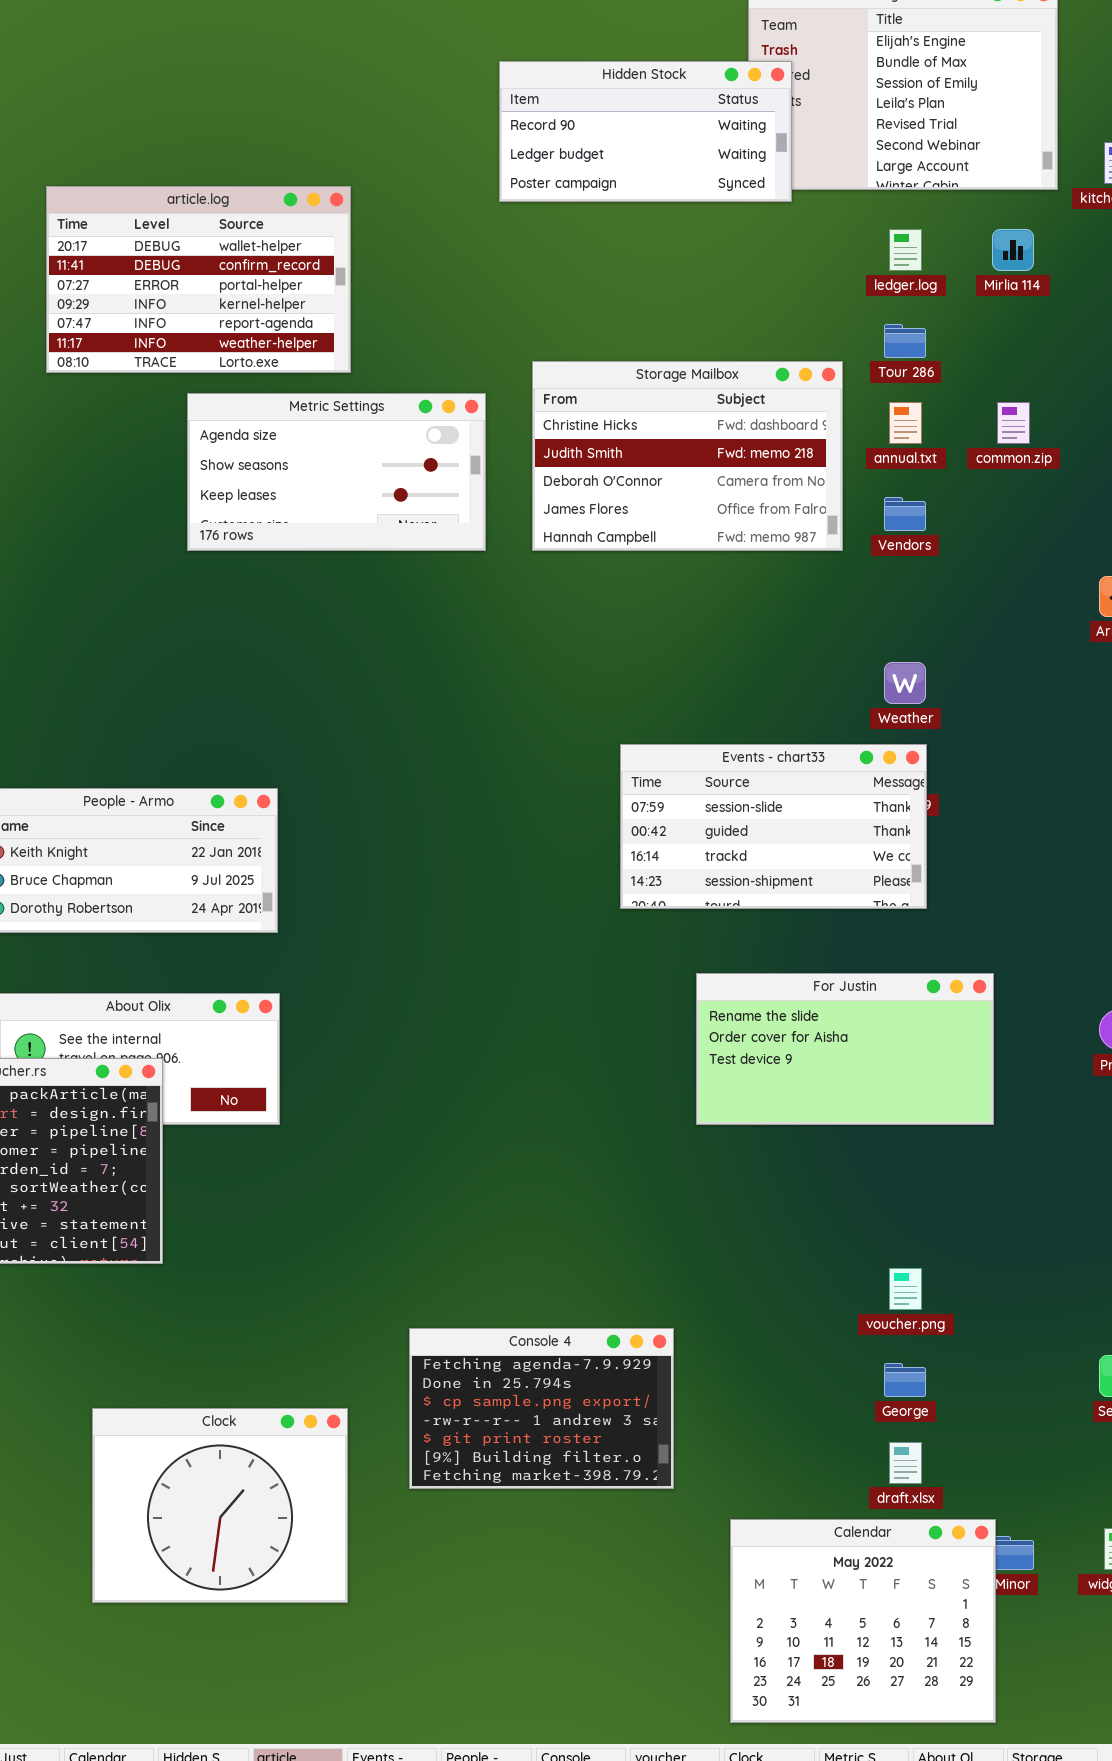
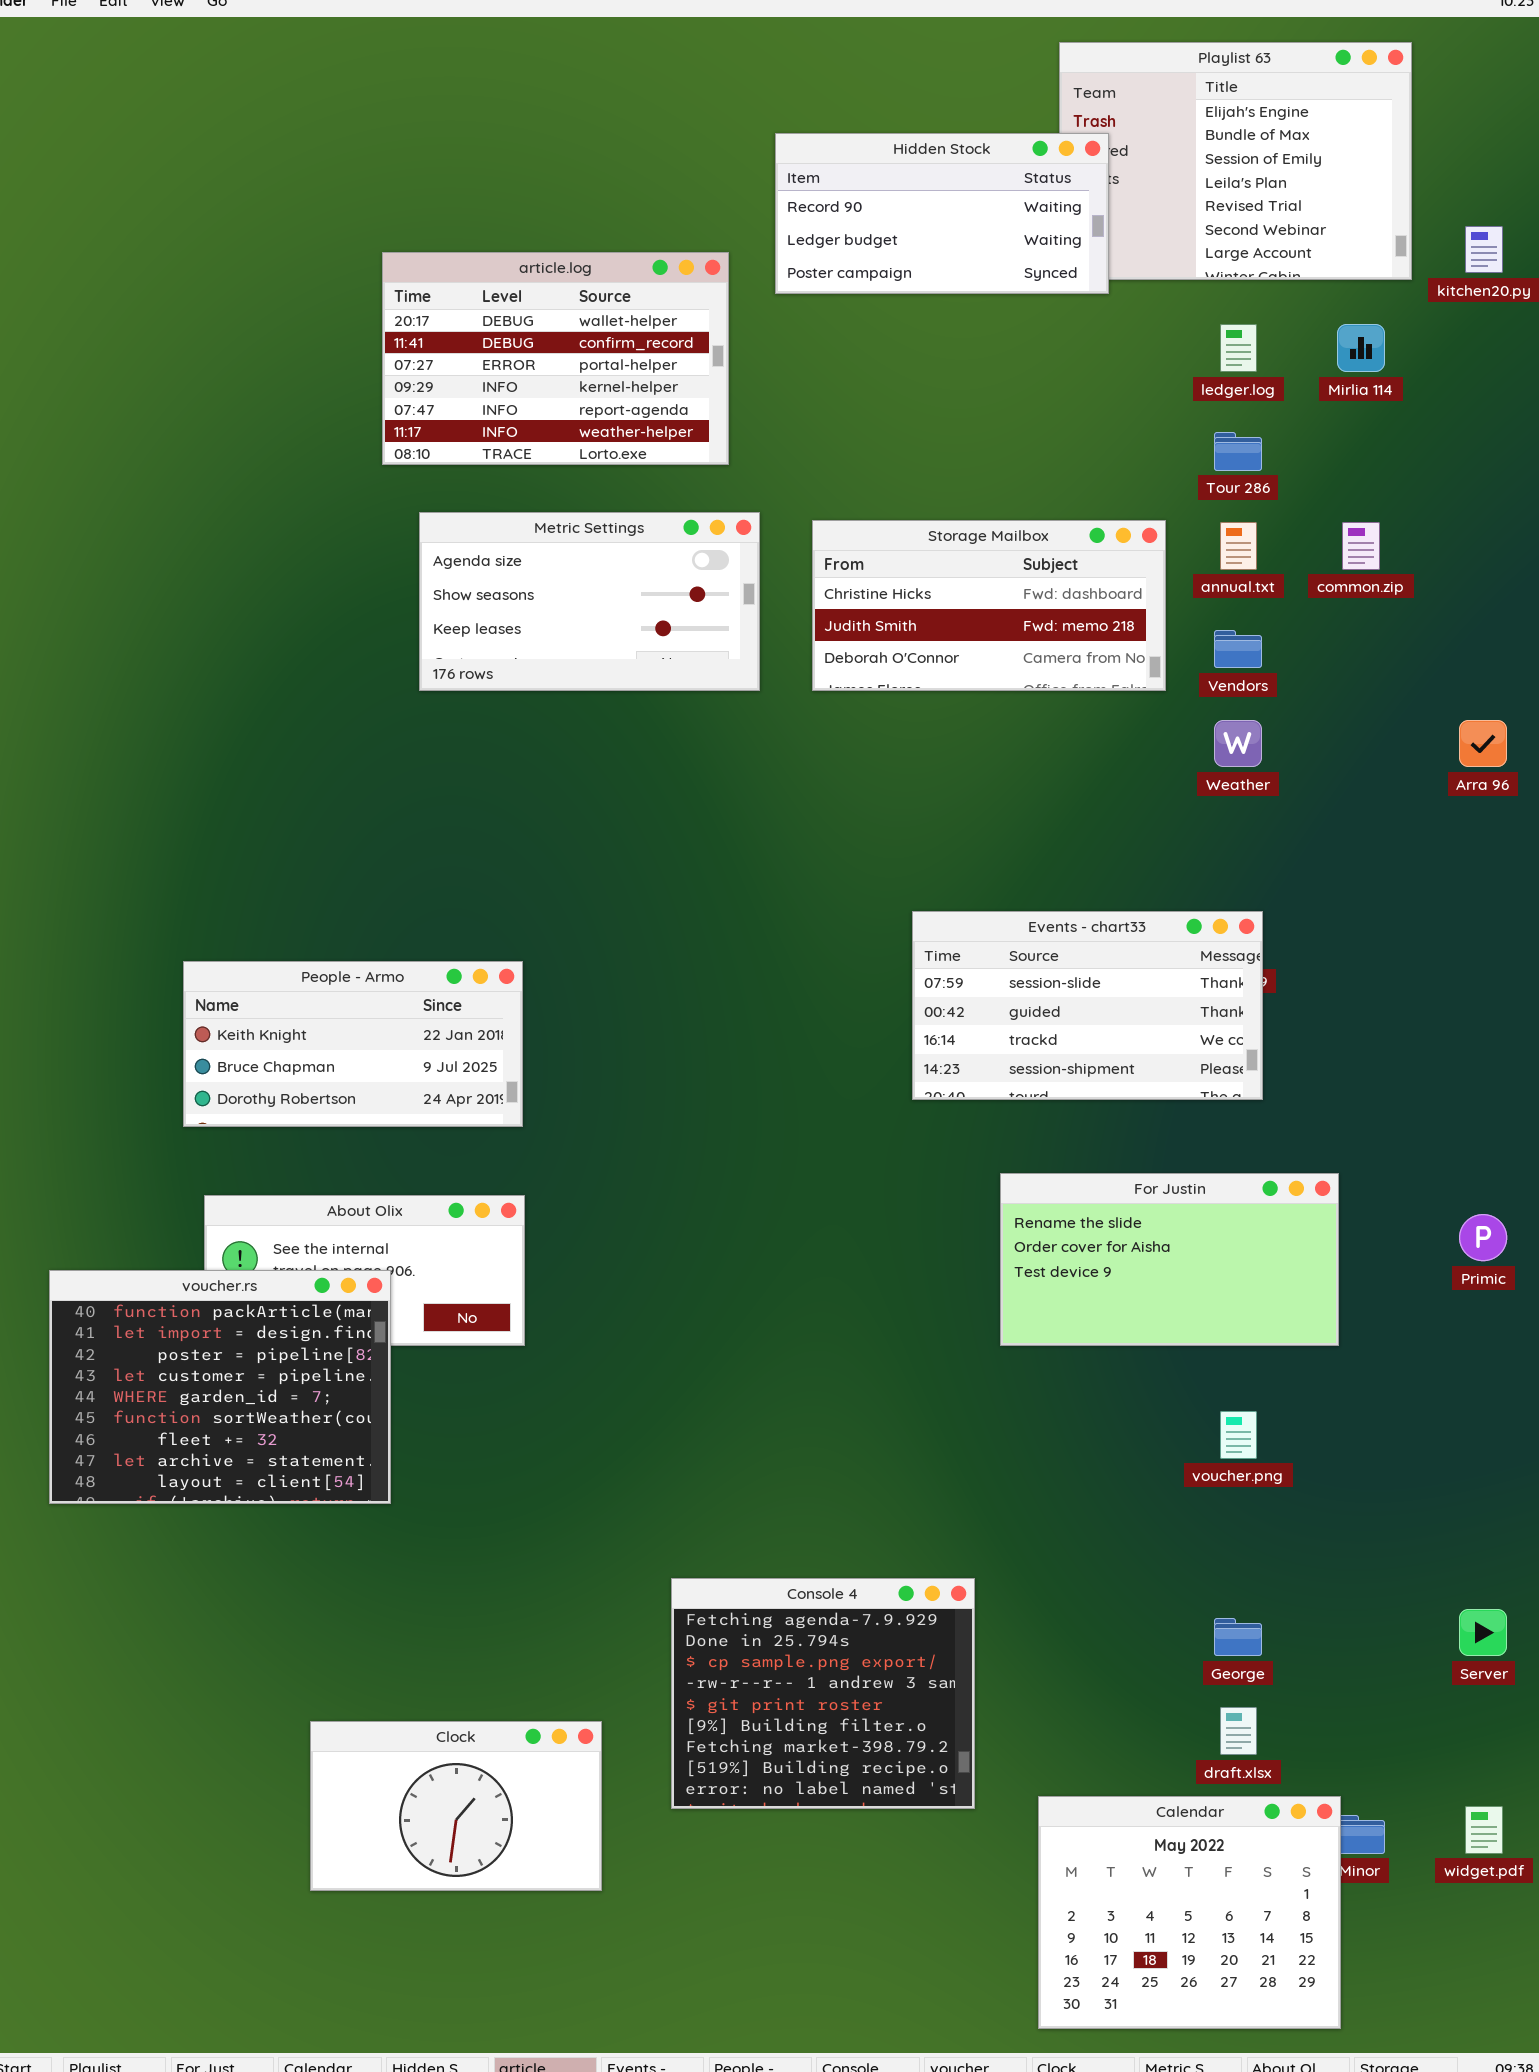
article.log: [46,186,351,373] -> [382,252,729,465], moved
Storage Mailbox: [532,361,843,551] -> [812,520,1166,691], resized
Weather: [884,662,926,704] -> [1214,720,1262,767], moved
voucher.png: [889,1268,922,1310] -> [1220,1411,1257,1459], moved
Console 4: [409,1328,674,1489] -> [671,1578,975,1809], resized
Clock: [92,1408,348,1603] -> [310,1721,602,1891], resized

